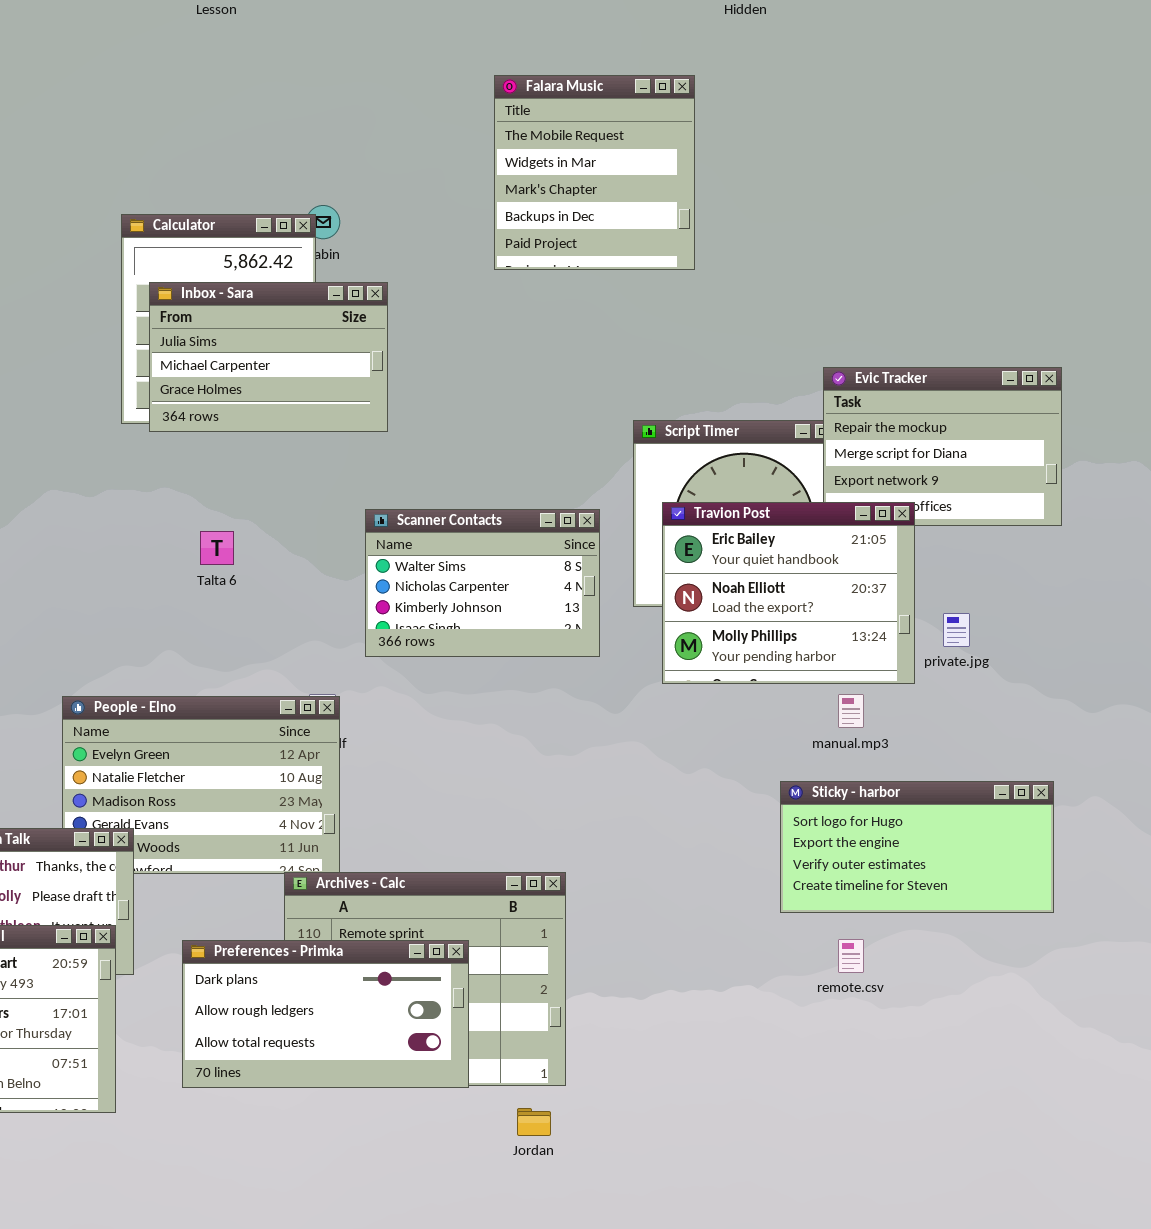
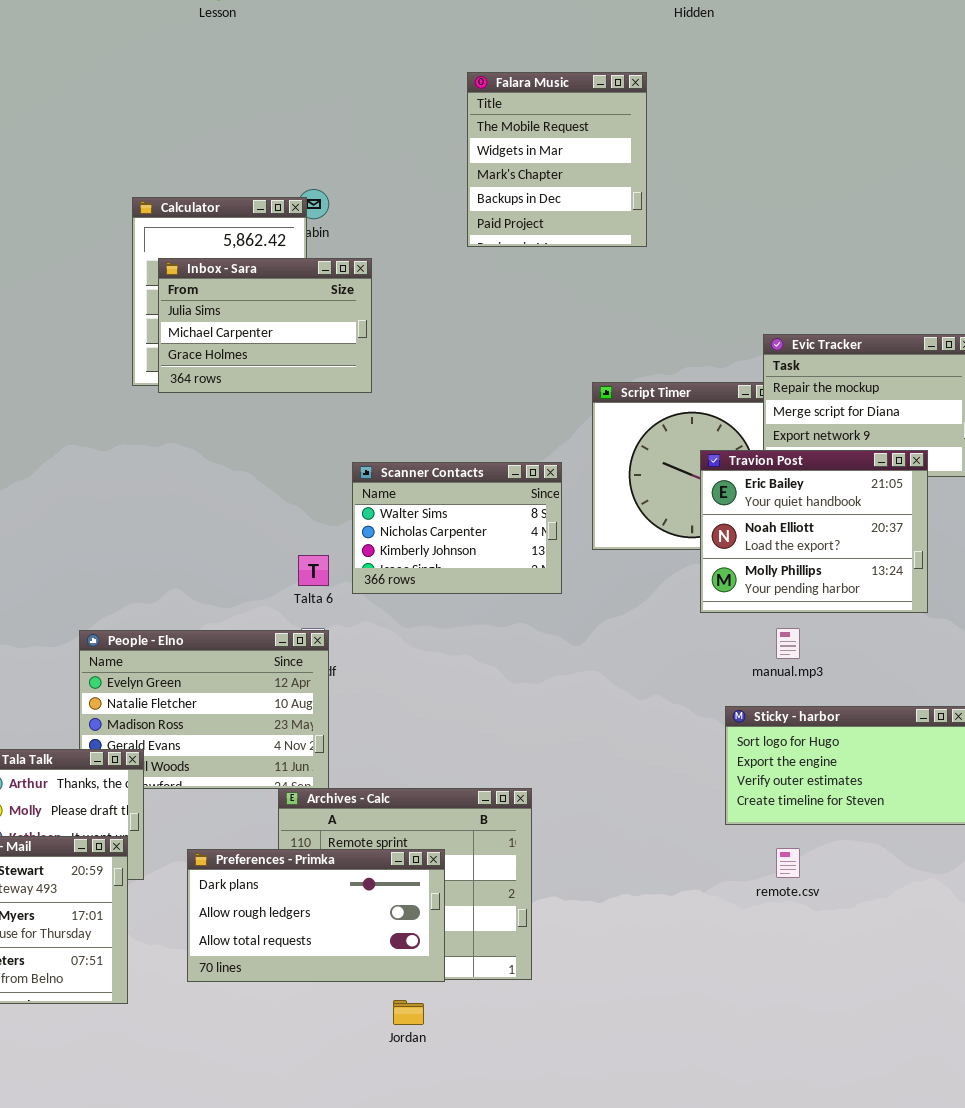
Travion Post: [662,502,915,684] -> [700,450,928,613], moved
Talta 6: [200,531,234,565] -> [298,555,329,586], moved
Jordan: [517,1108,551,1136] -> [393,1000,424,1025], moved

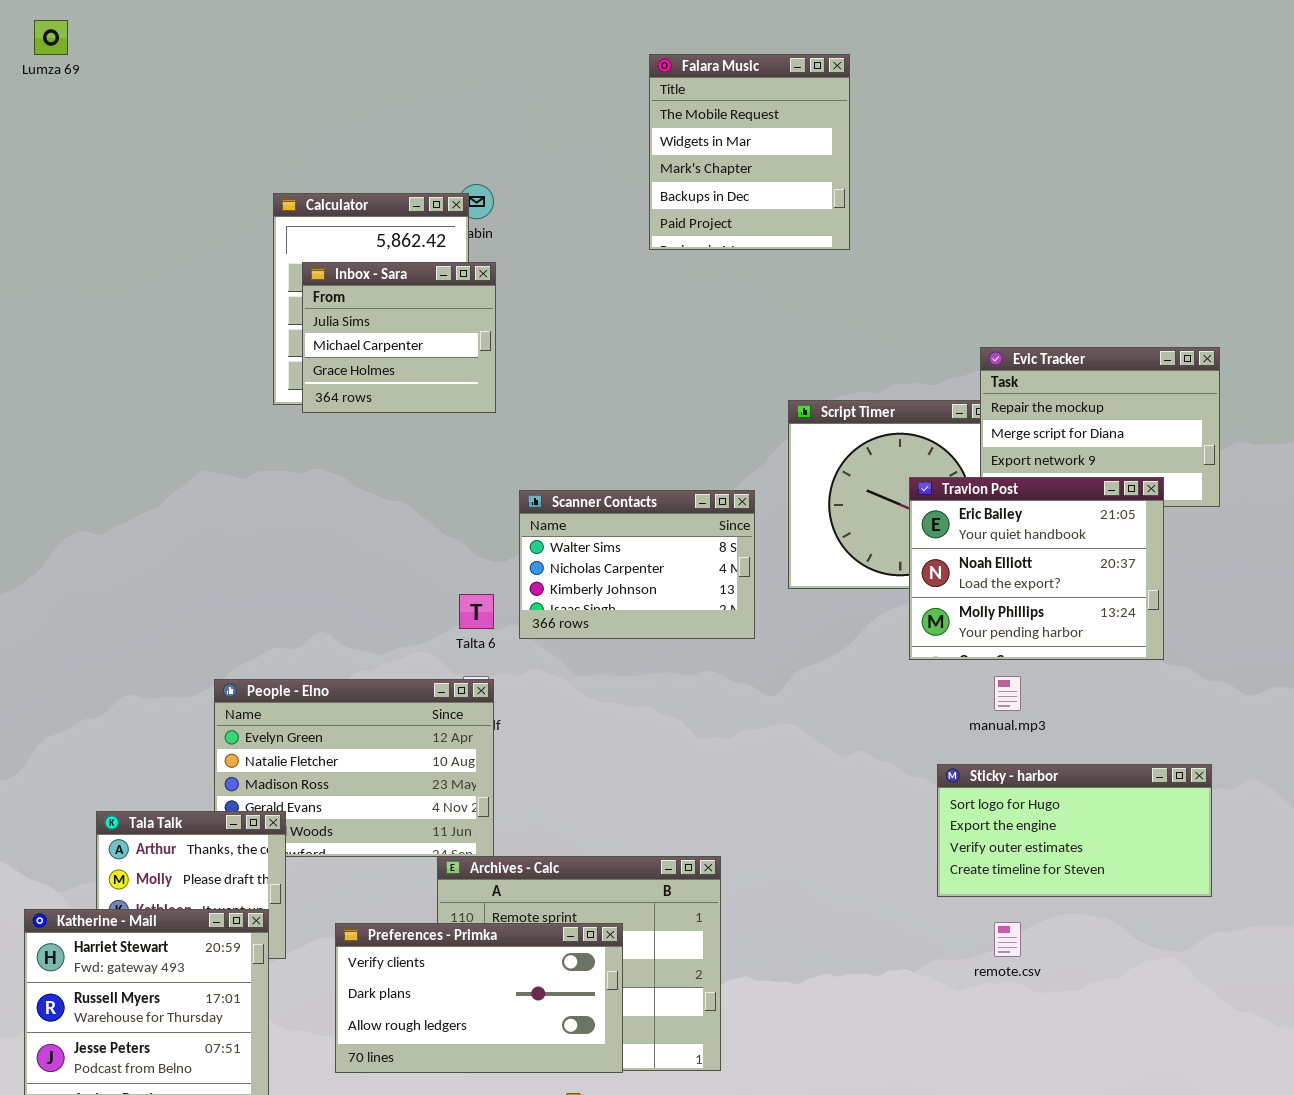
Inbox - Sara: [158,258,372,393] -> [302,262,496,413], resized
Preferences - Primka: [187,849,445,982] -> [335,923,623,1073], scrolled up 1 row

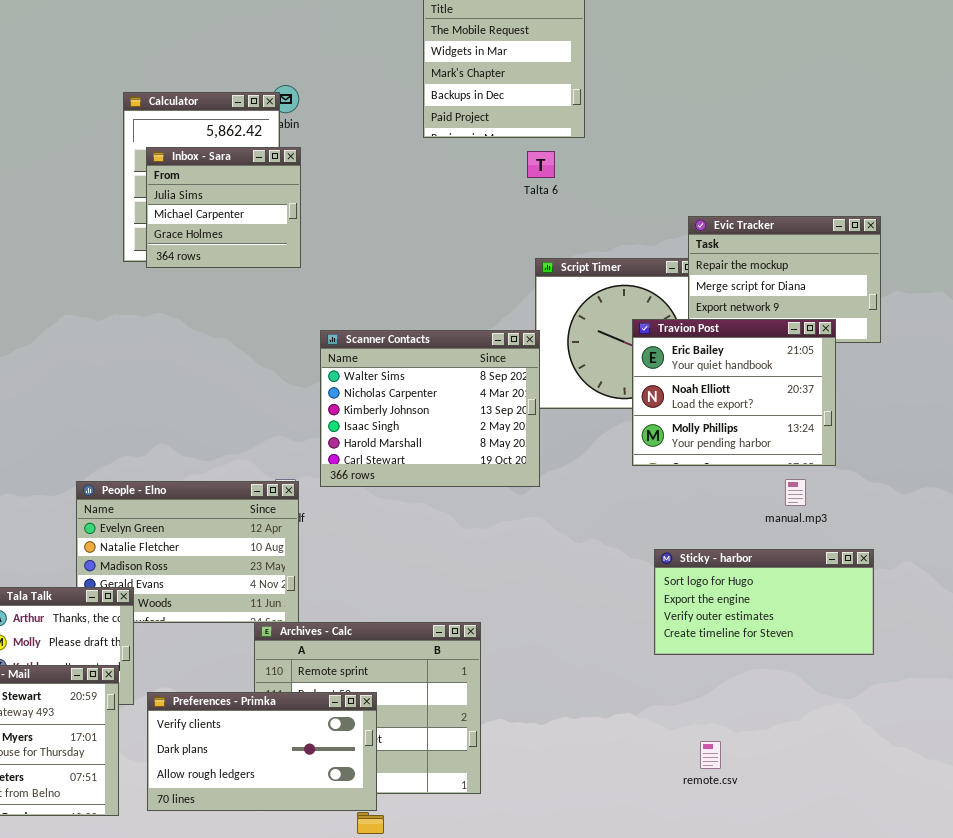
Scanner Contacts: [519,490,755,639] -> [320,330,540,487], resized
Talta 6: [459,594,494,629] -> [527,151,555,178], moved
manual.mp3: [994,676,1021,711] -> [785,479,806,506], moved
remote.csv: [994,922,1021,957] -> [700,741,721,769], moved
Preferences - Primka: [335,923,623,1073] -> [147,692,377,811], moved

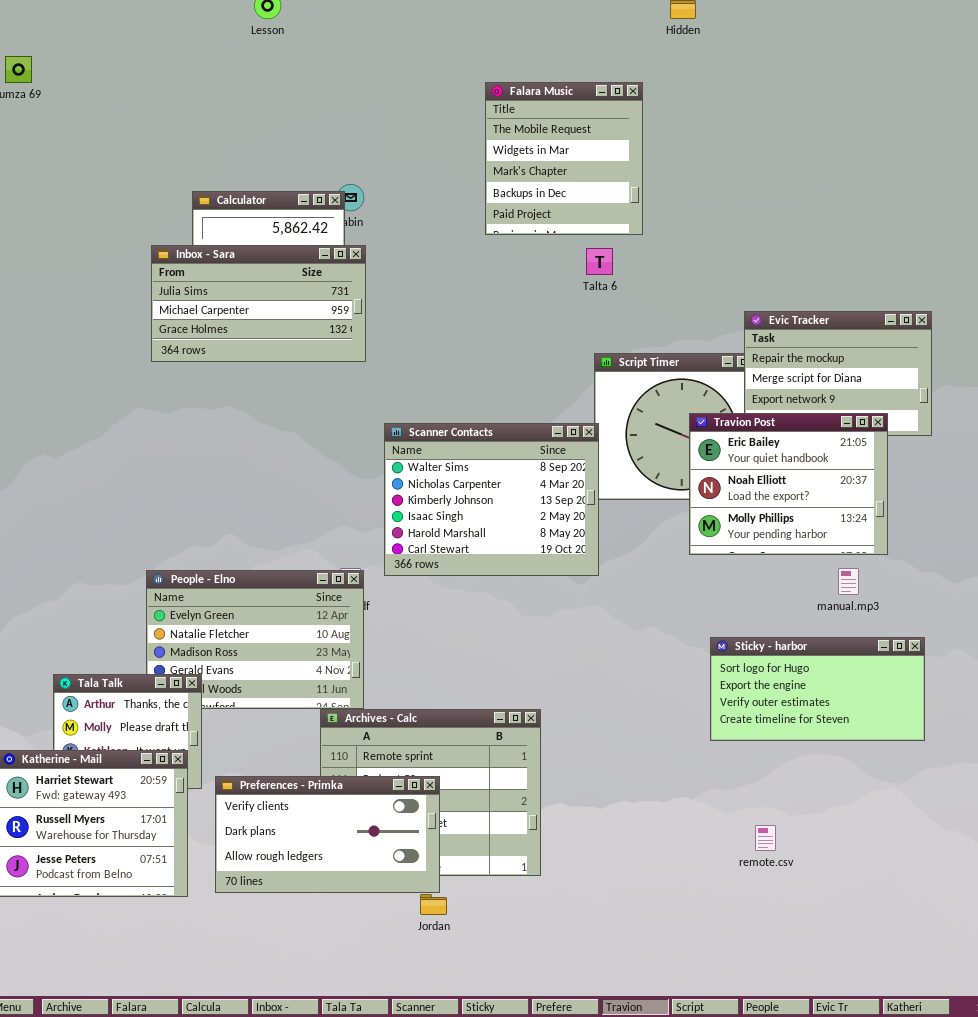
Inbox - Sara: [146,147,301,268] -> [151,245,366,362], resized

